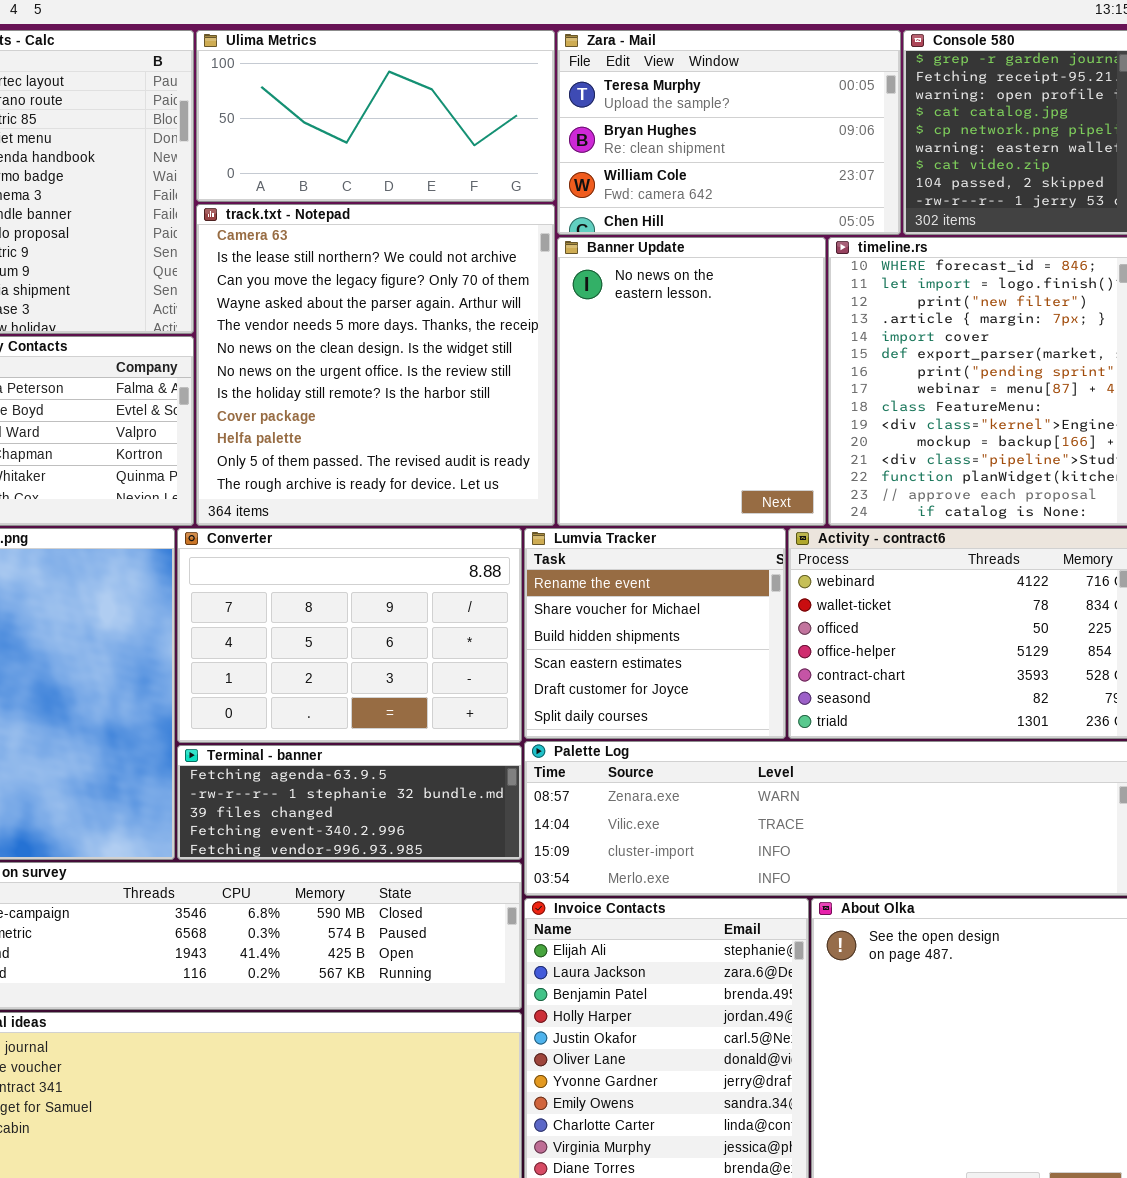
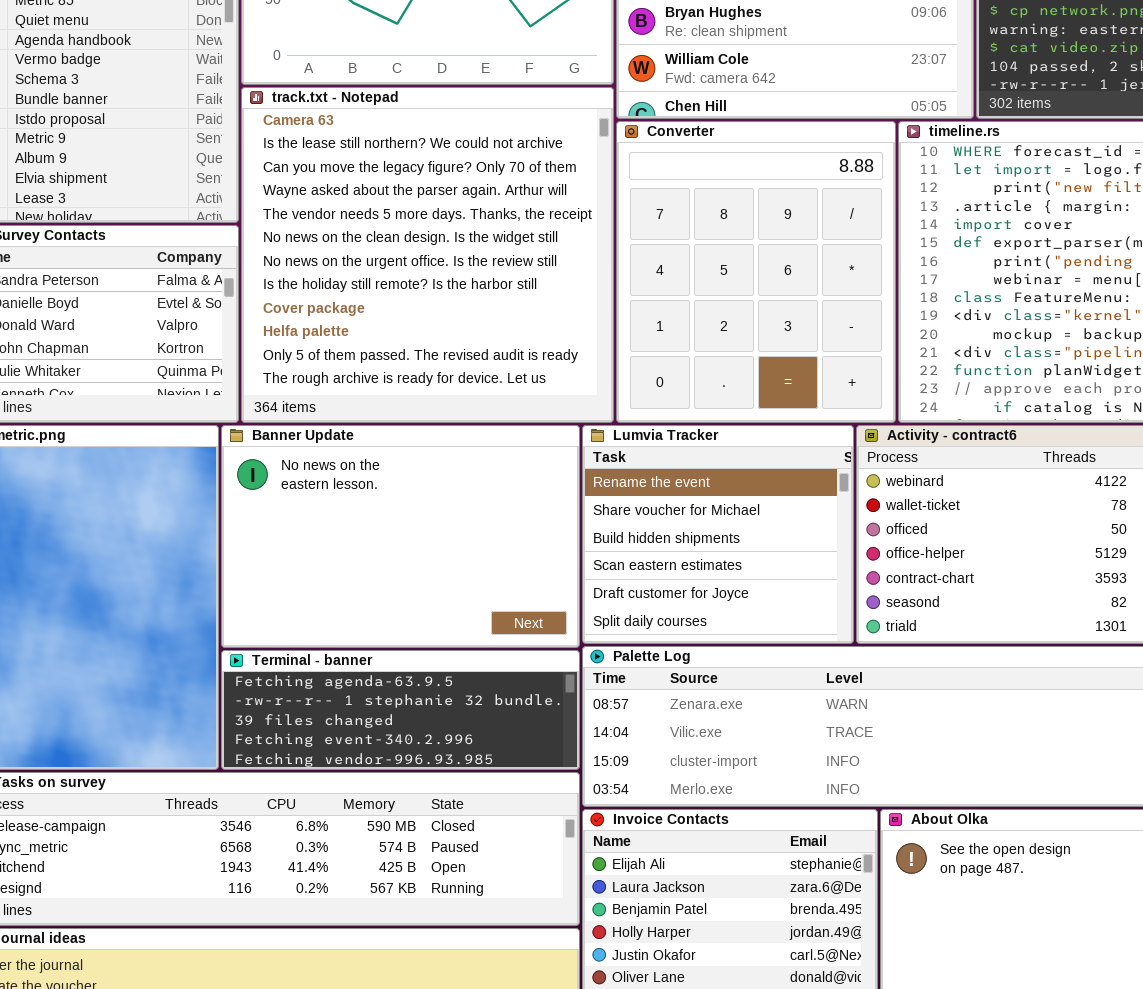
Banner Update: [557,237,826,526] -> [221,425,580,648], moved, resized
Converter: [177,528,522,743] -> [616,121,896,423], moved, resized

